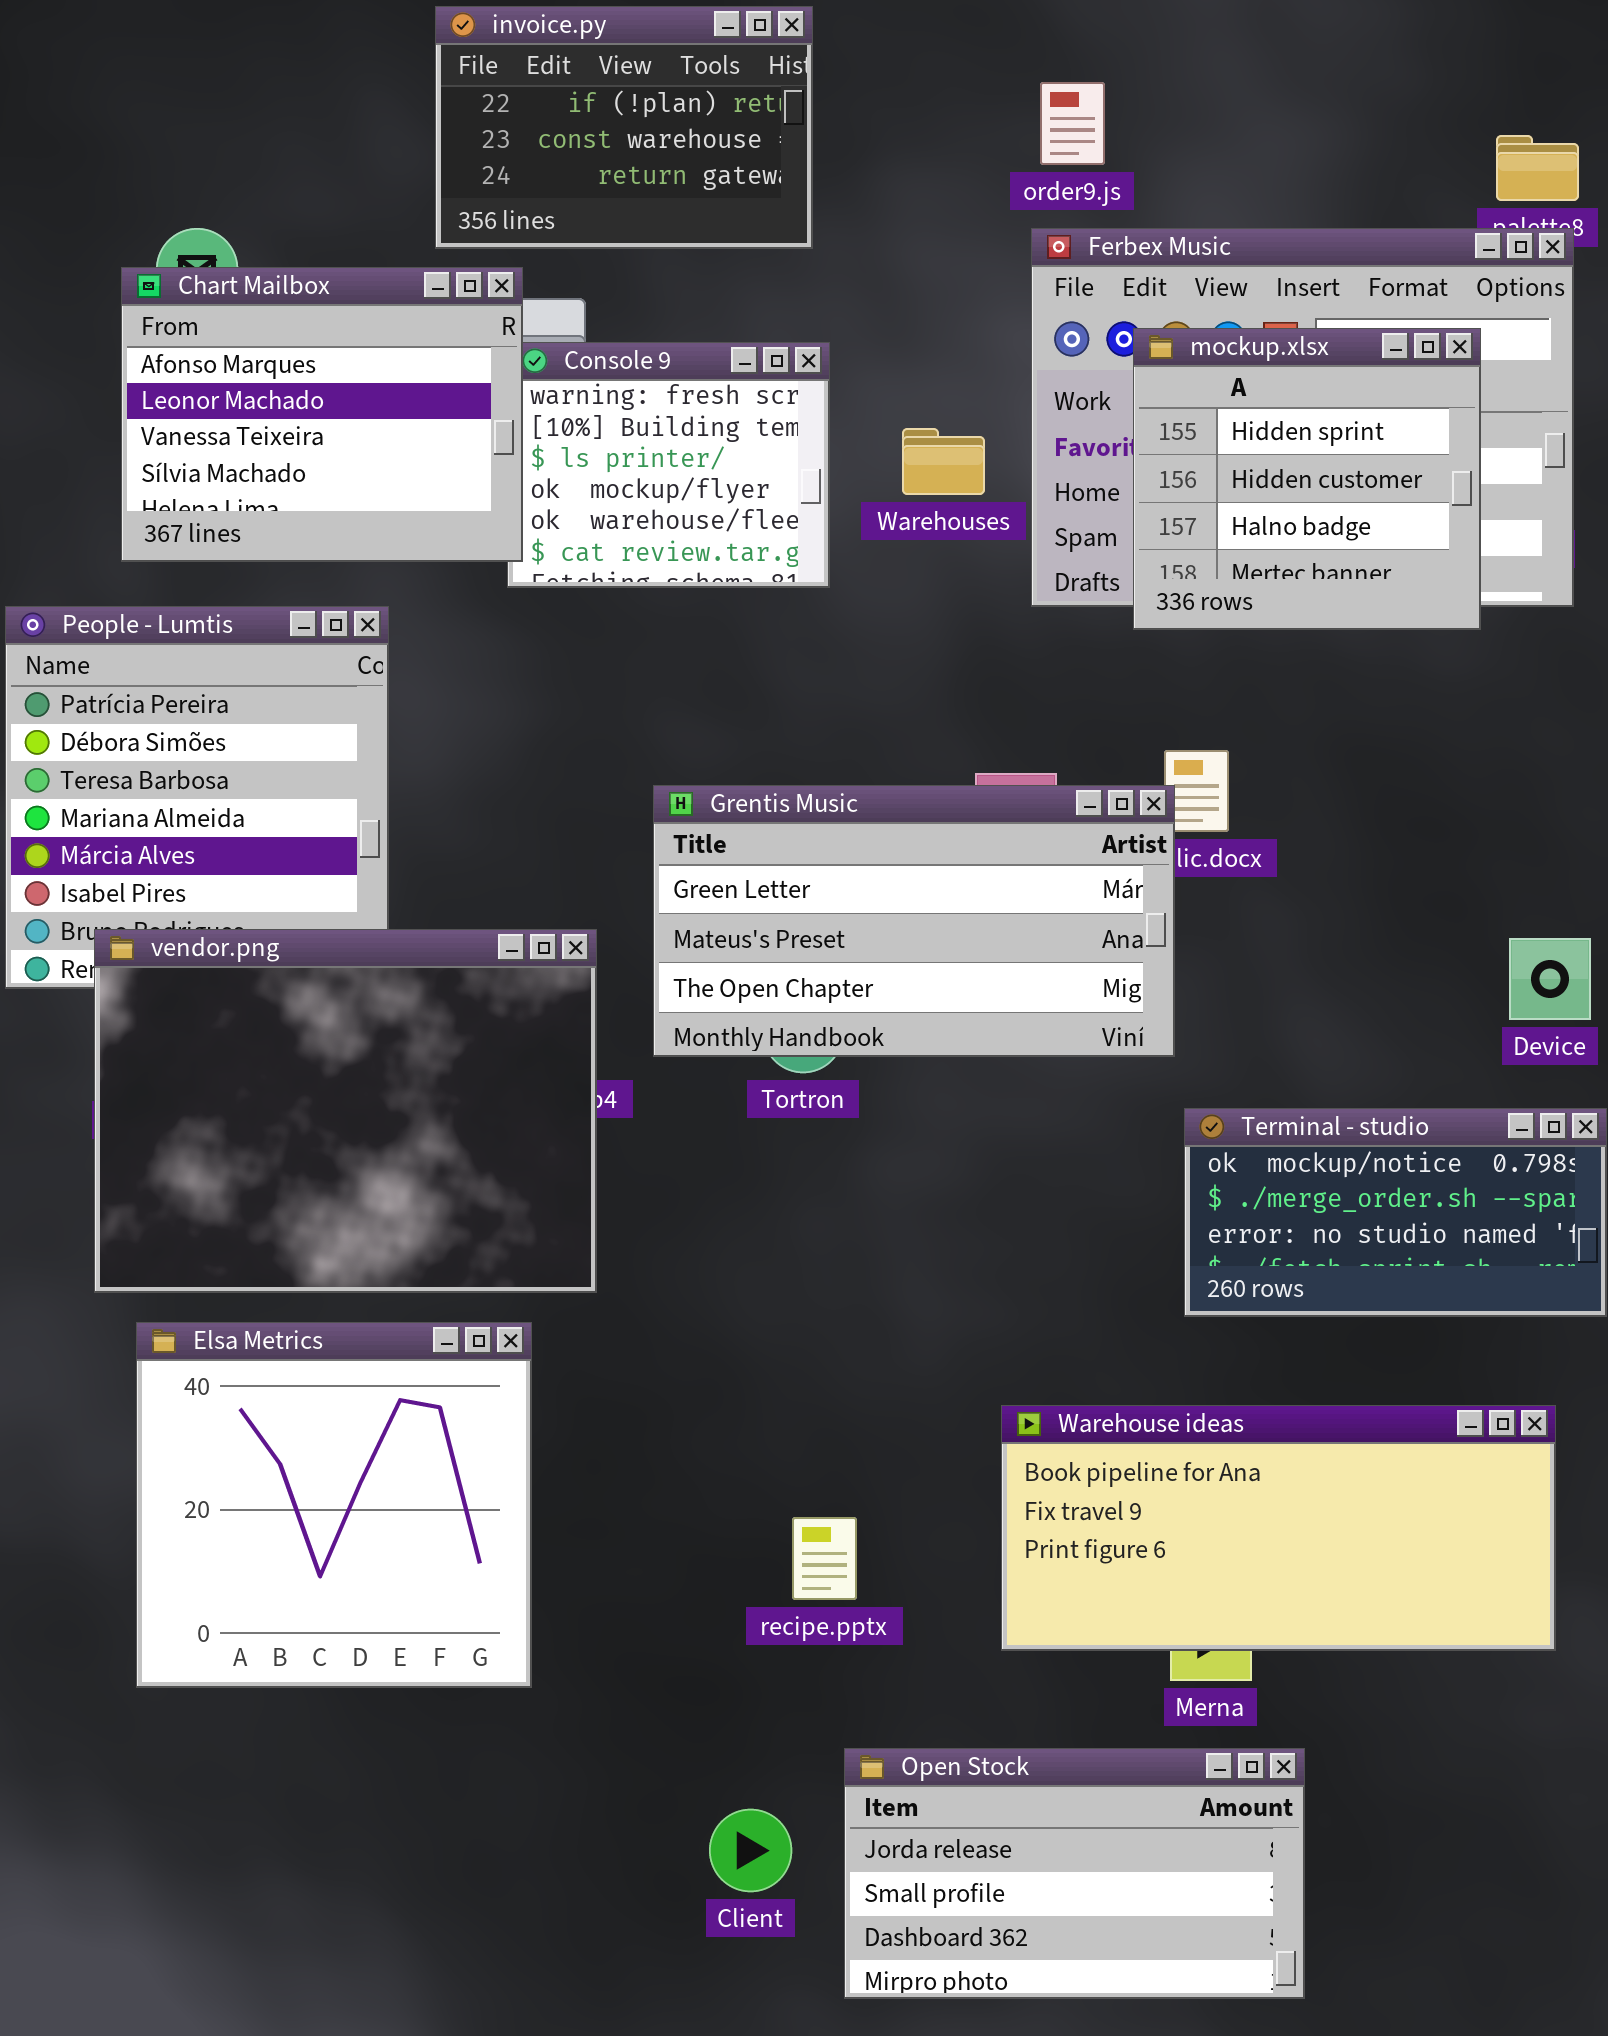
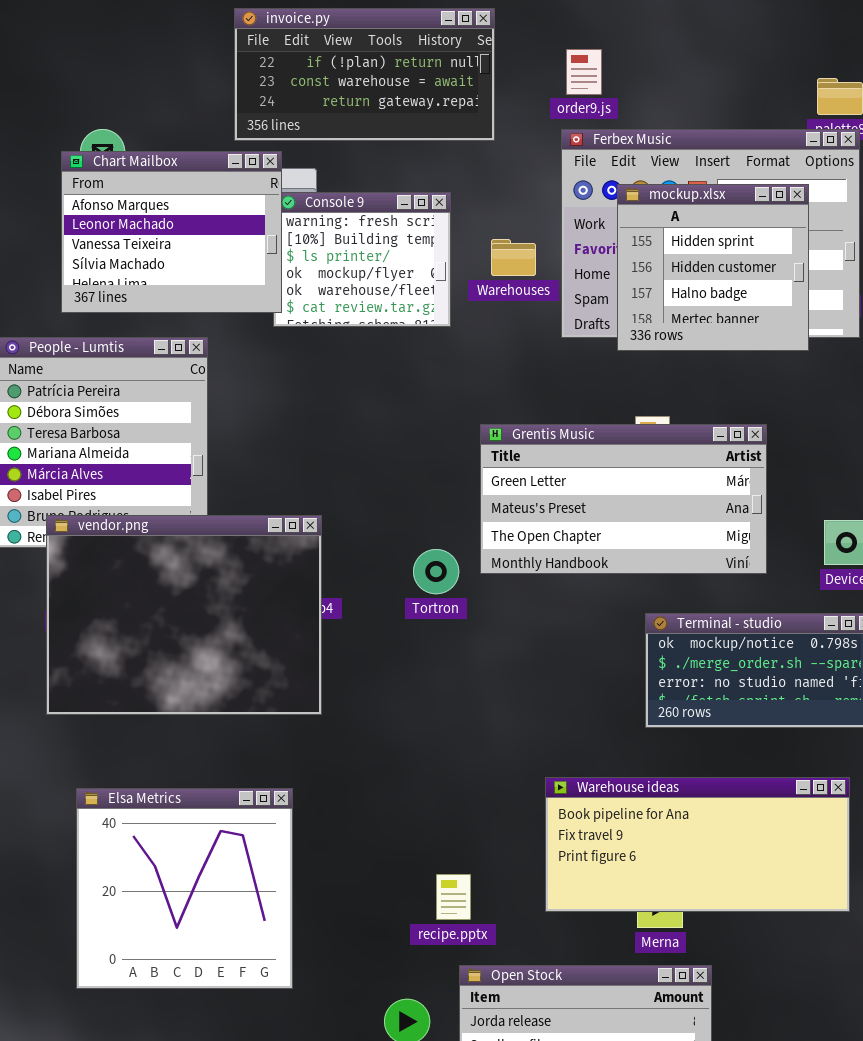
invoice.py: [435,6,813,249] -> [234,8,495,141], resized
Grentis Music: [653,785,1175,1057] -> [480,424,767,574], moved
Elsa Metrics: [136,1322,532,1688] -> [76,788,293,989], moved
recipe.pptx: [792,1517,857,1600] -> [436,874,471,920], moved

